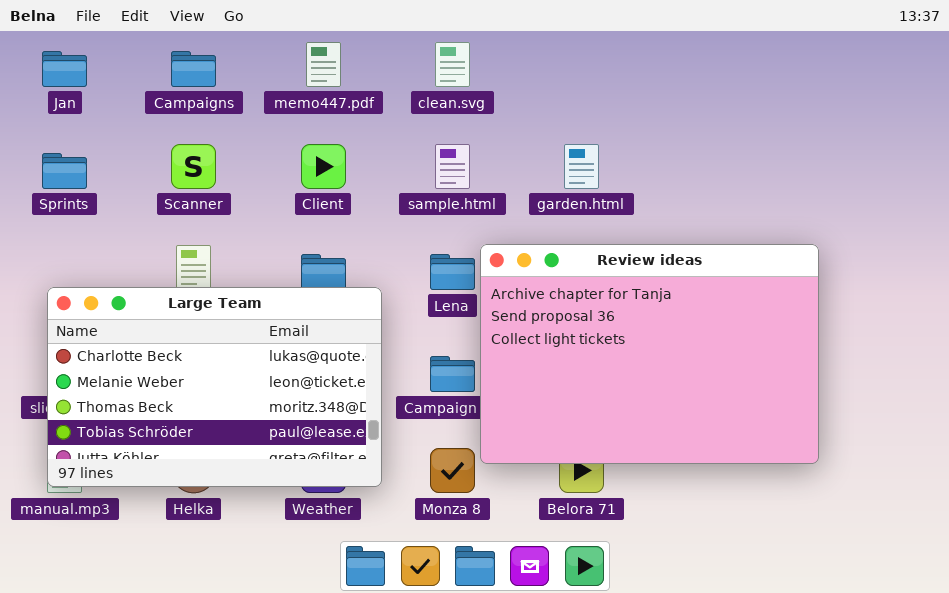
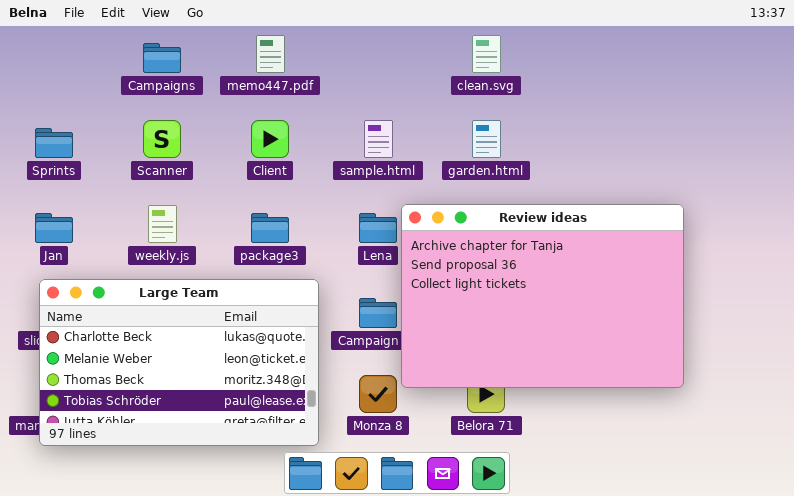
clean.svg: [435,42,470,87] -> [472,35,501,73], moved
Jan: [42,51,87,87] -> [35,213,73,243], moved
Large Team: [47,287,382,487] -> [39,279,319,446], moved

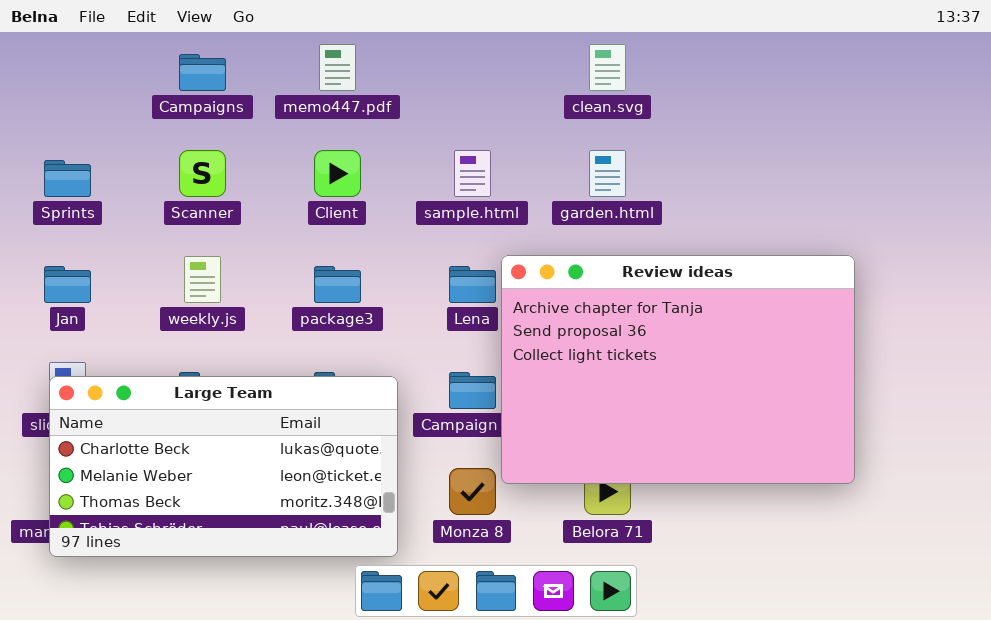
Large Team: [39,279,319,446] -> [49,376,398,557], resized

